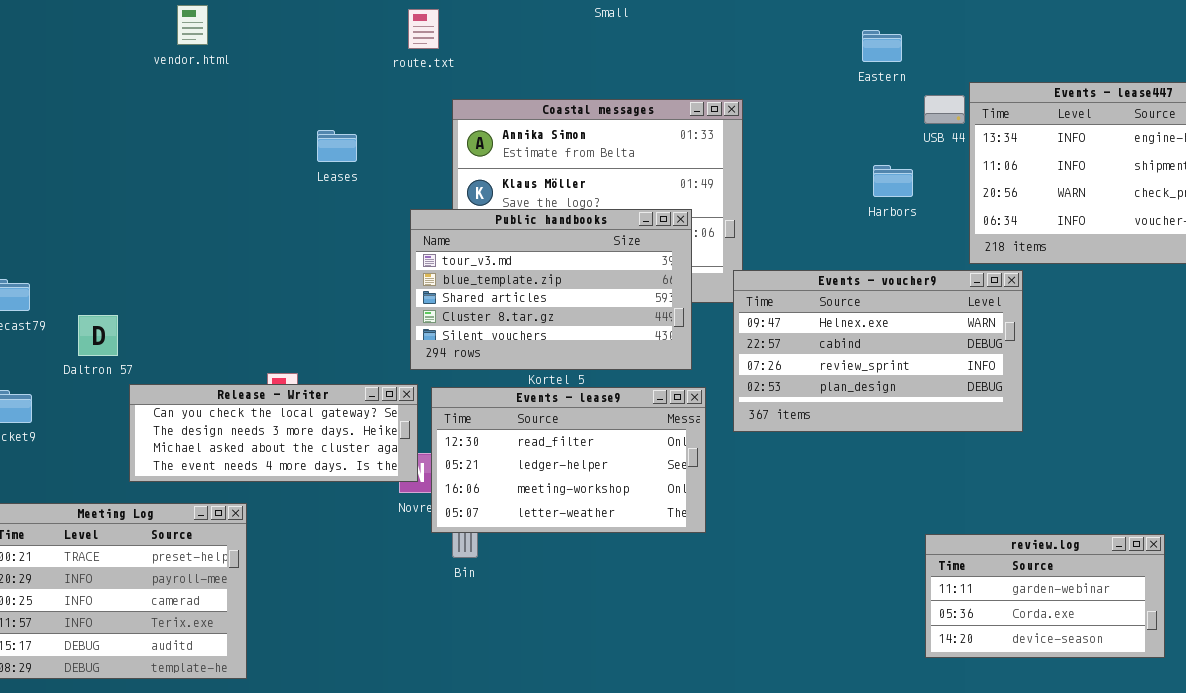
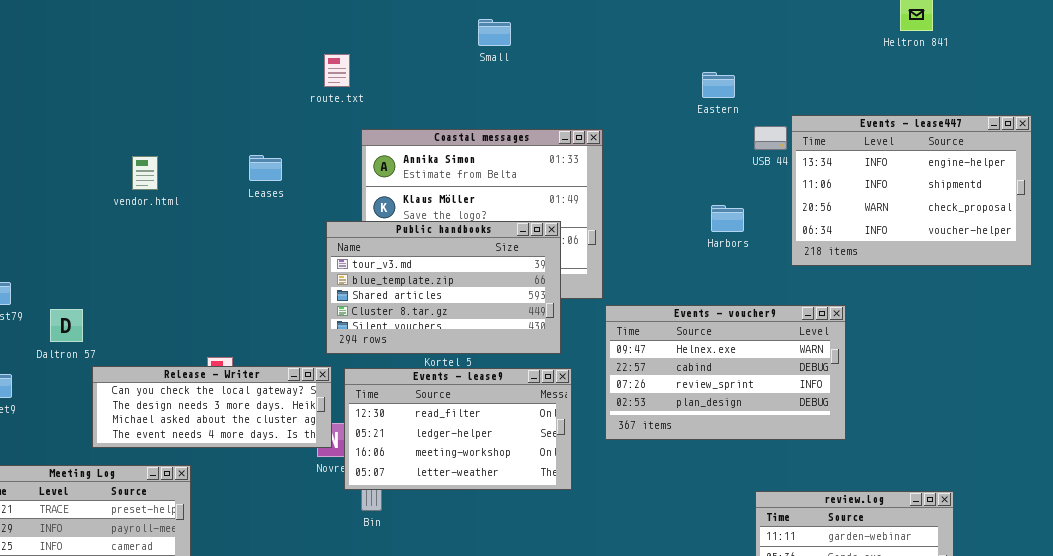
vendor.html: [177,5,208,45] -> [132,156,158,190], moved
Harbors: [873,165,913,197] -> [711,205,744,232], moved
Events - voucher9: [733,270,1023,432] -> [605,305,846,440], moved

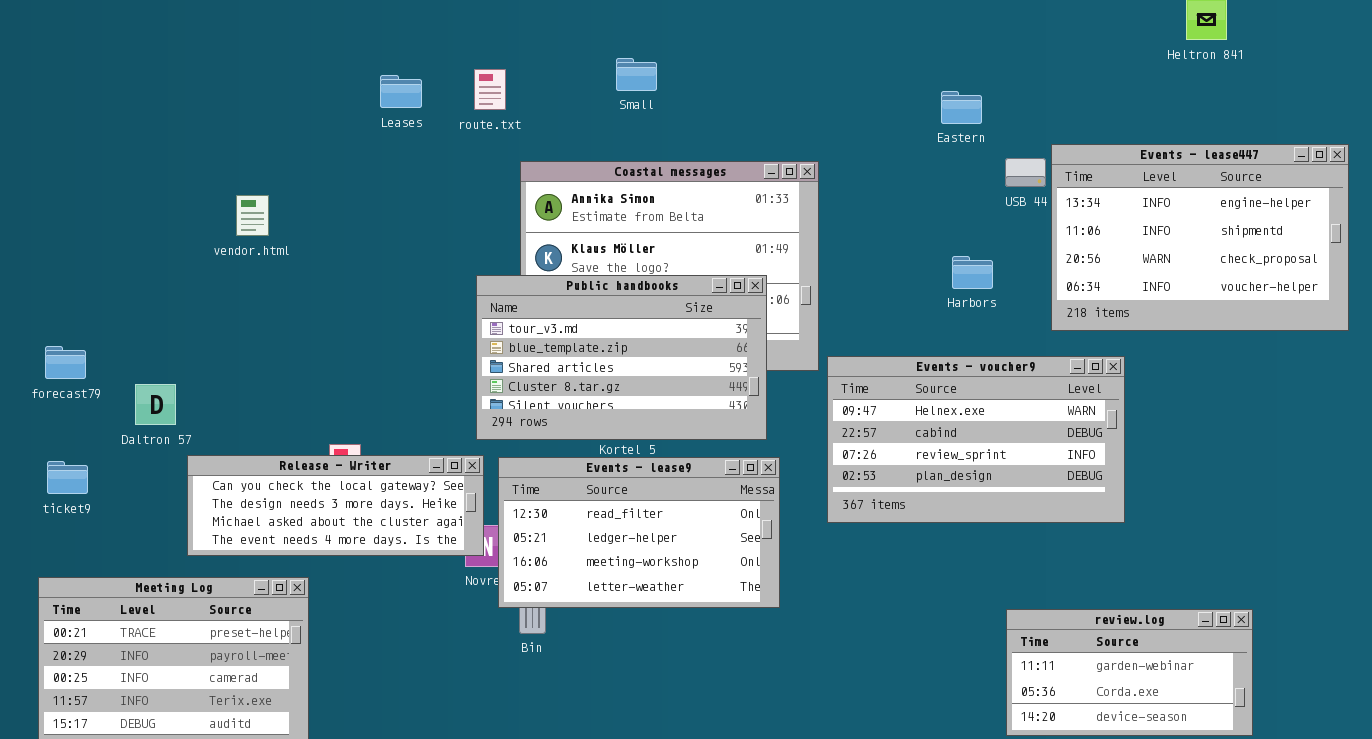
Small: [478,19,511,46] -> [616,58,657,91], moved
Leases: [249,155,282,181] -> [380,75,422,108], moved
Events - voucher9: [605,305,846,440] -> [827,356,1125,523], moved

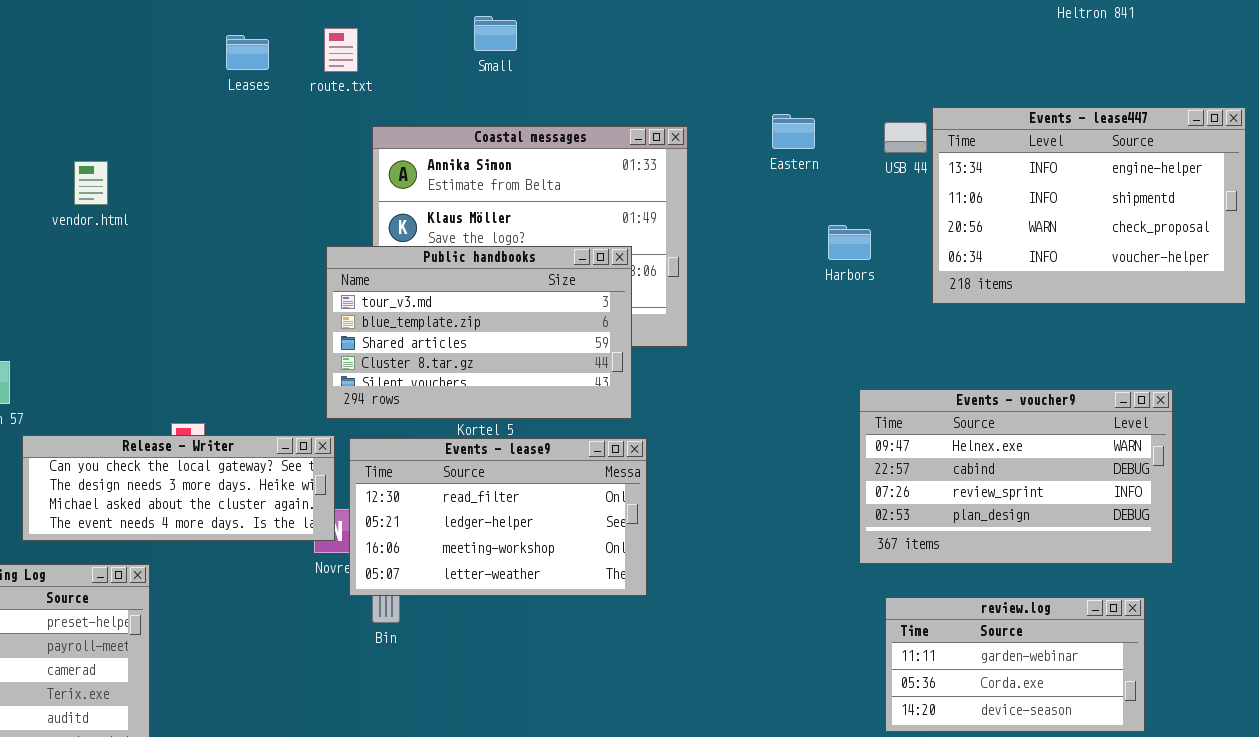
Eastern: [941,91,982,124] -> [772,114,815,149], moved
Events - voucher9: [827,356,1125,523] -> [859,389,1173,564], moved

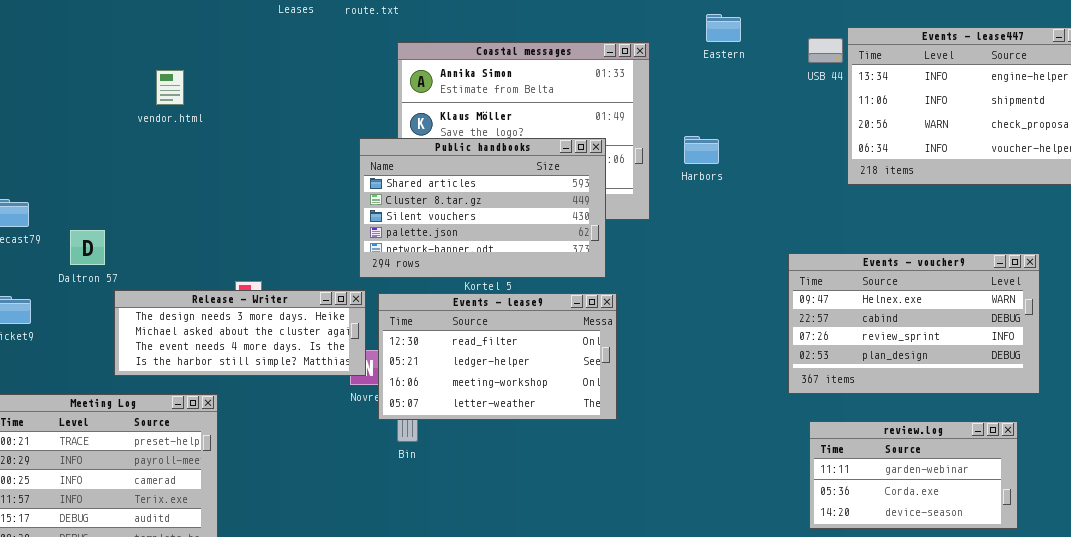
Eastern: [772,114,815,149] -> [706,14,741,42], moved
Harbors: [828,225,871,260] -> [684,136,719,164], moved
Public handbooks: [326,246,632,419] -> [359,138,606,278], scrolled down 2 rows
Release - Writer: [22,435,335,541] -> [114,290,366,376], scrolled down 1 row

